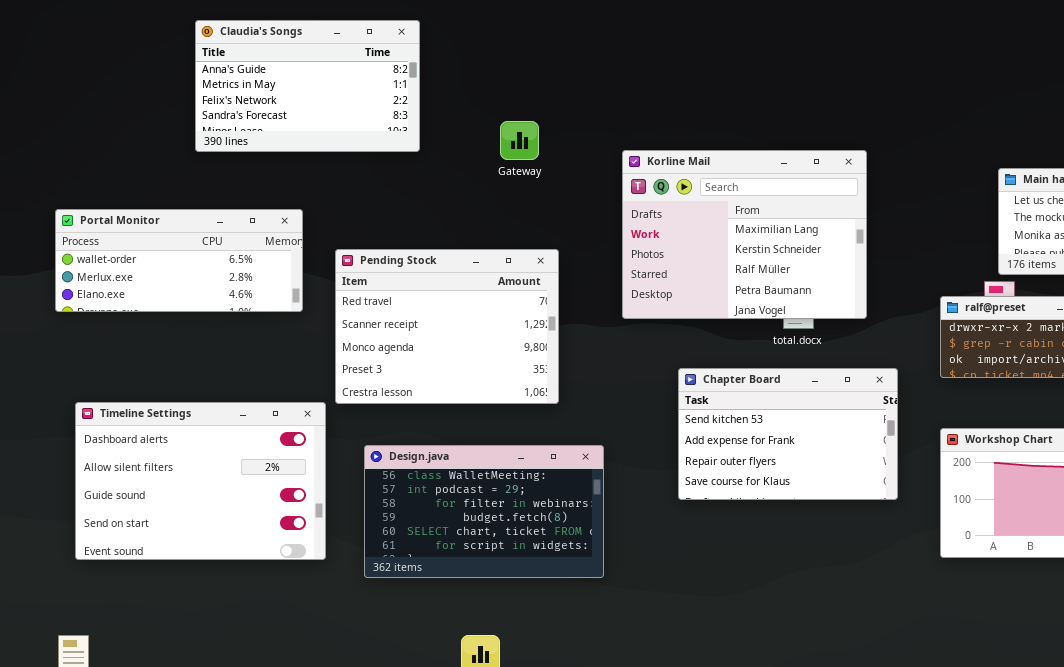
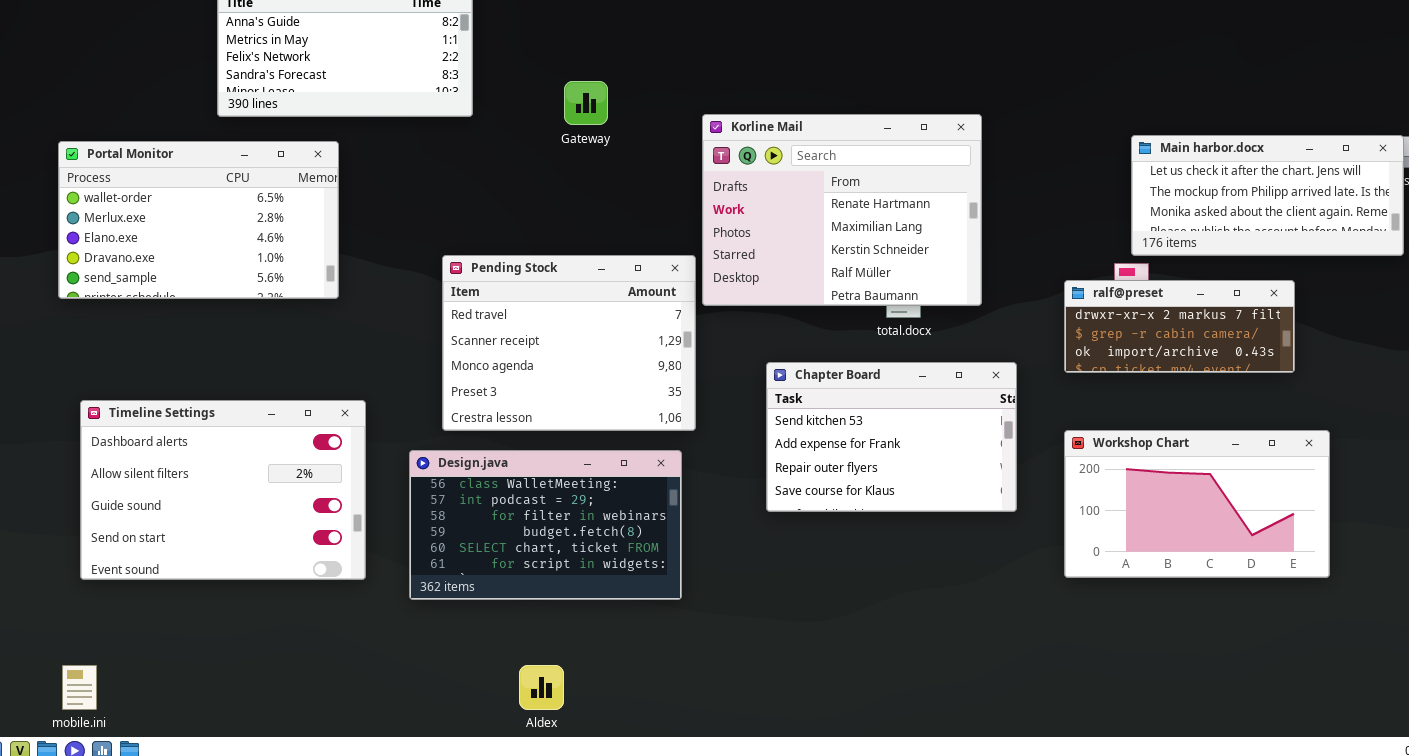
Korline Mail: [622,150,867,319] -> [702,114,982,306], scrolled up 1 row
Portal Monitor: [55,209,303,312] -> [58,141,339,299], resized
Pending Stock: [335,249,559,404] -> [442,255,696,431], moved

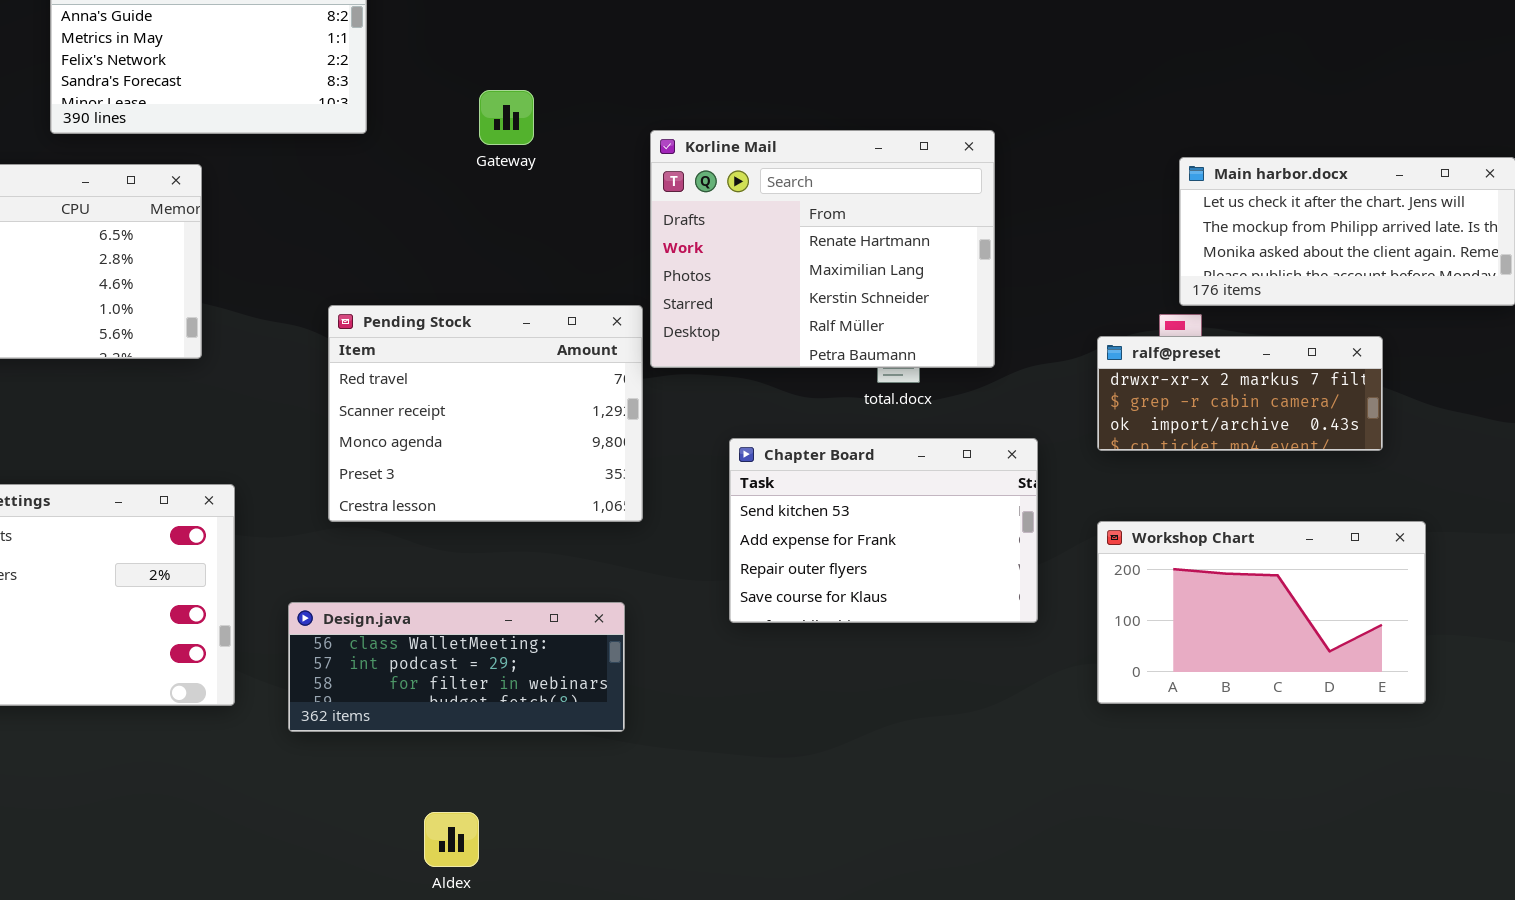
Design.java: [409,450,682,600] -> [288,602,625,732], resized

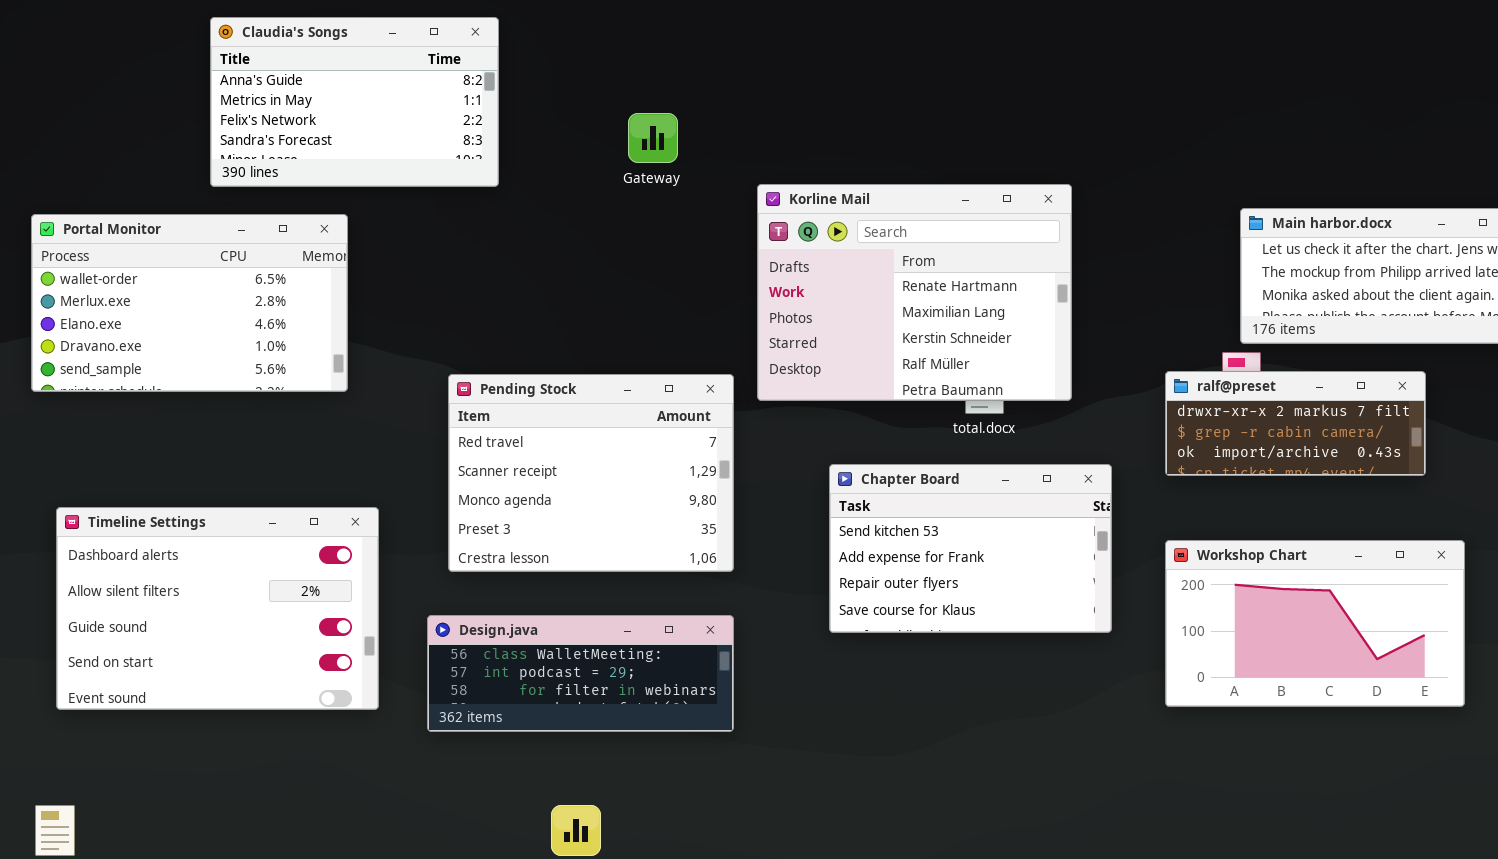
Gateway: [479,90,534,145] -> [628,113,678,163], moved
Pending Stock: [328,305,643,522] -> [448,374,734,572], moved

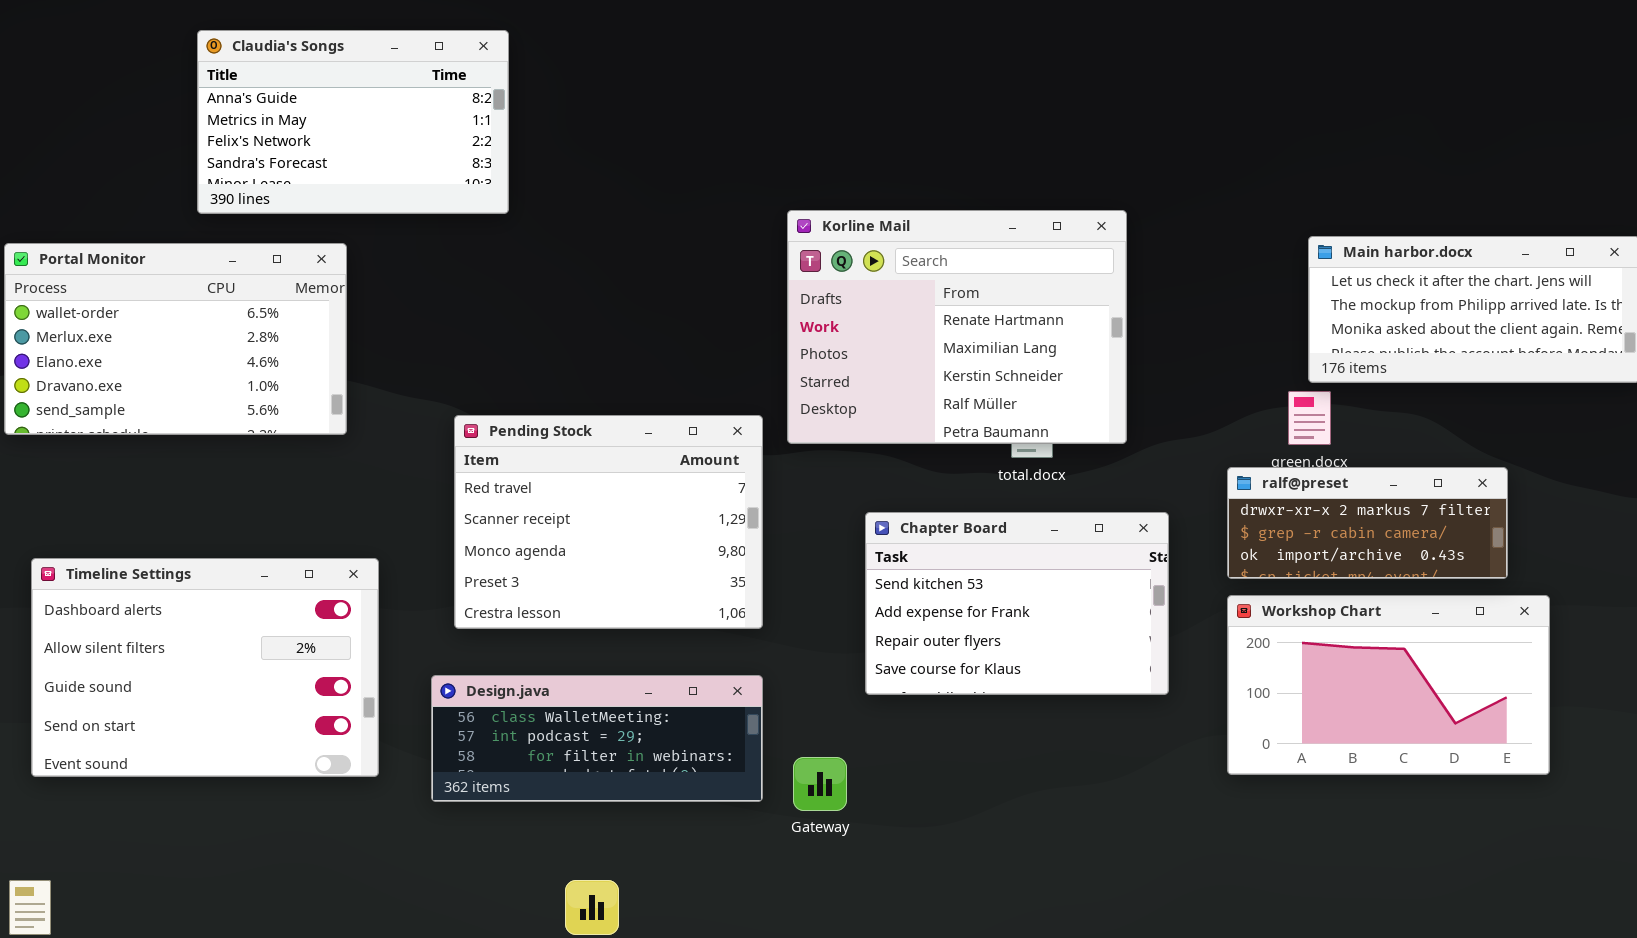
Gateway: [628,113,678,163] -> [793,757,847,811], moved
ralf@preset: [1165,371,1426,476] -> [1227,467,1508,579], moved

